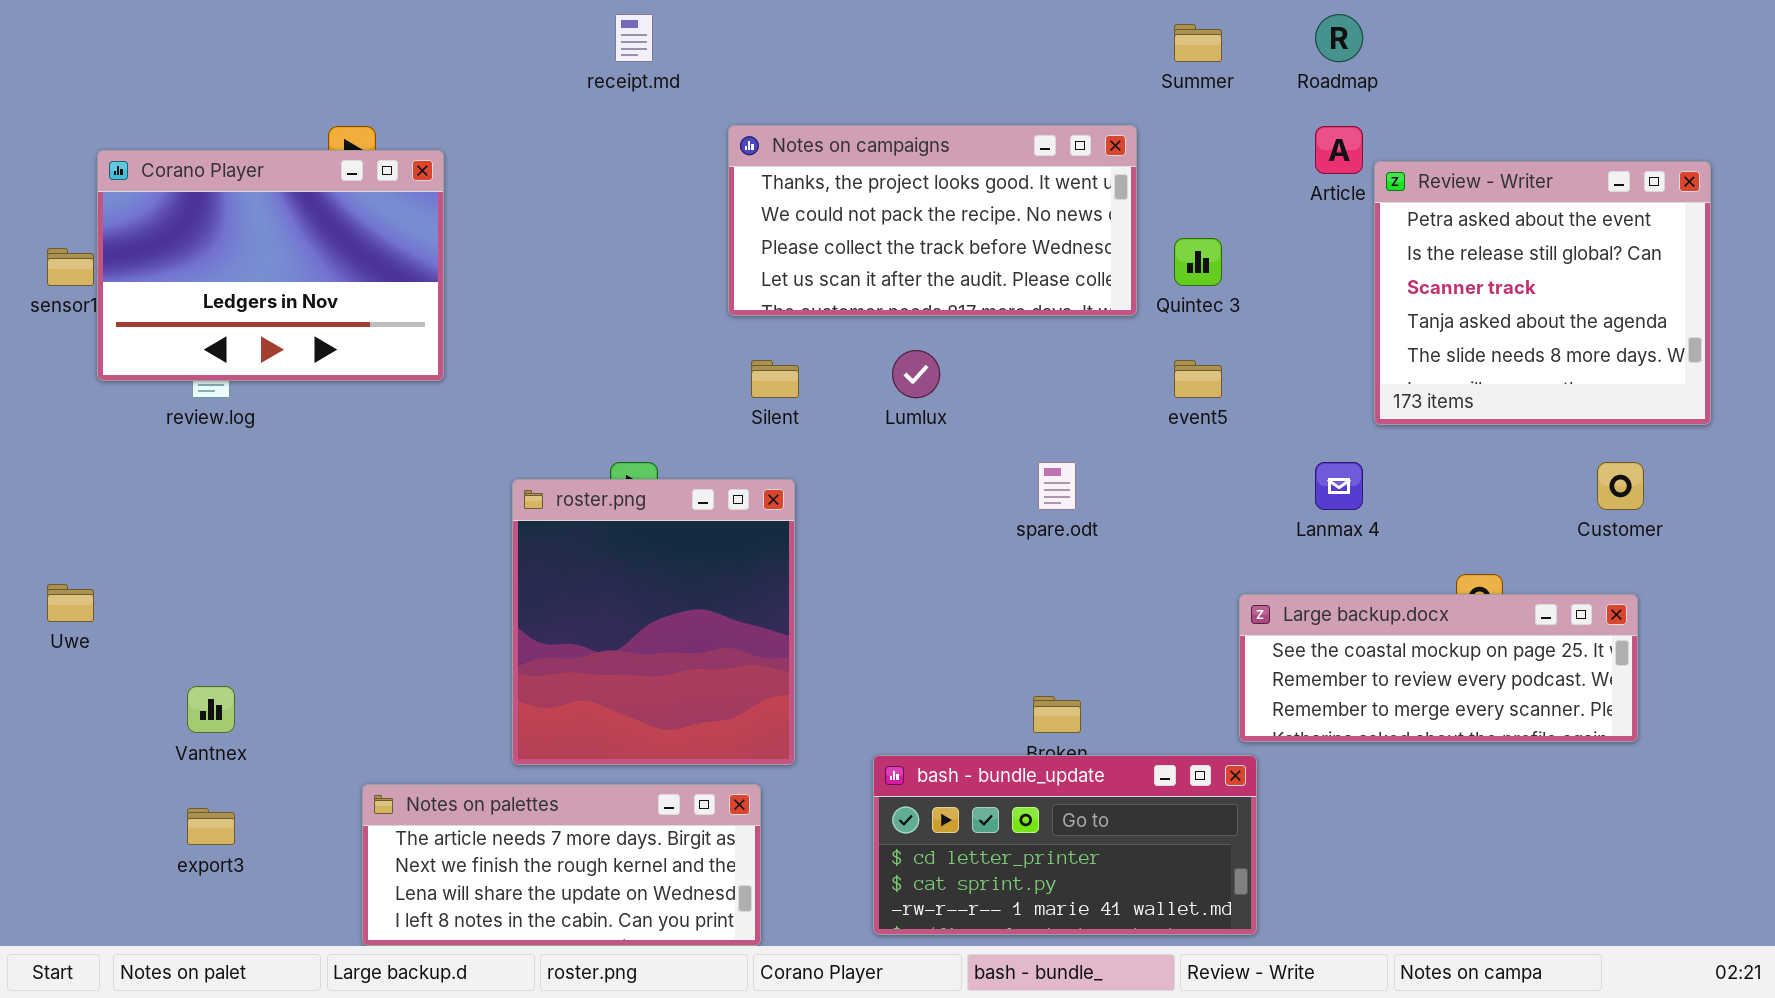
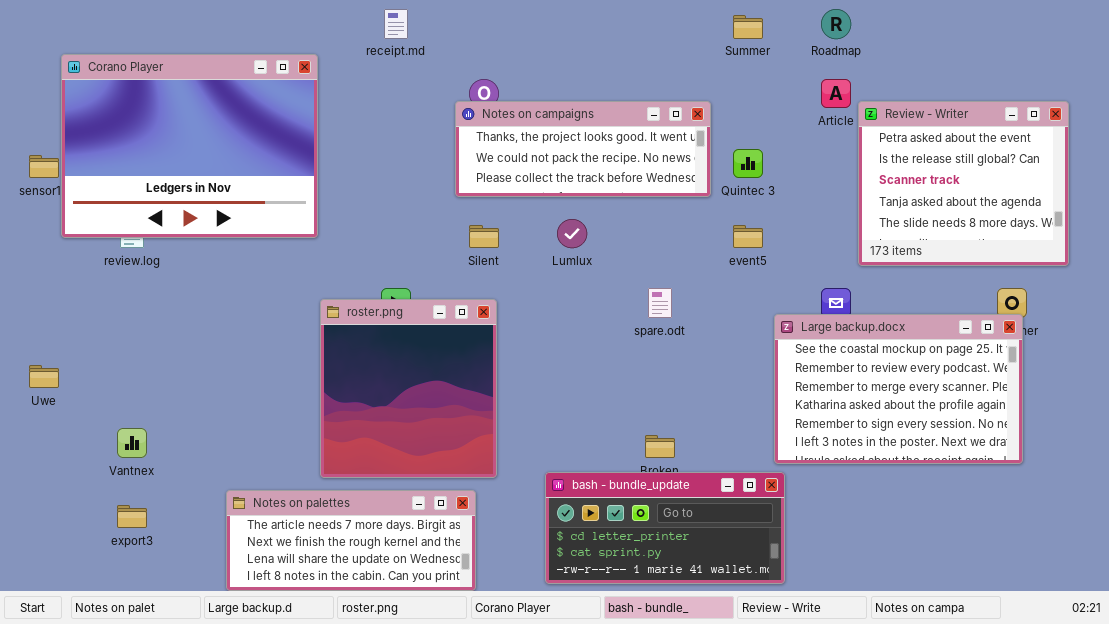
Notes on campaigns: [728,125,1137,316] -> [455,101,711,197], resized
Corano Player: [97,150,444,381] -> [61,54,318,238], resized
Large backup.docx: [1239,594,1638,742] -> [774,314,1023,464], resized

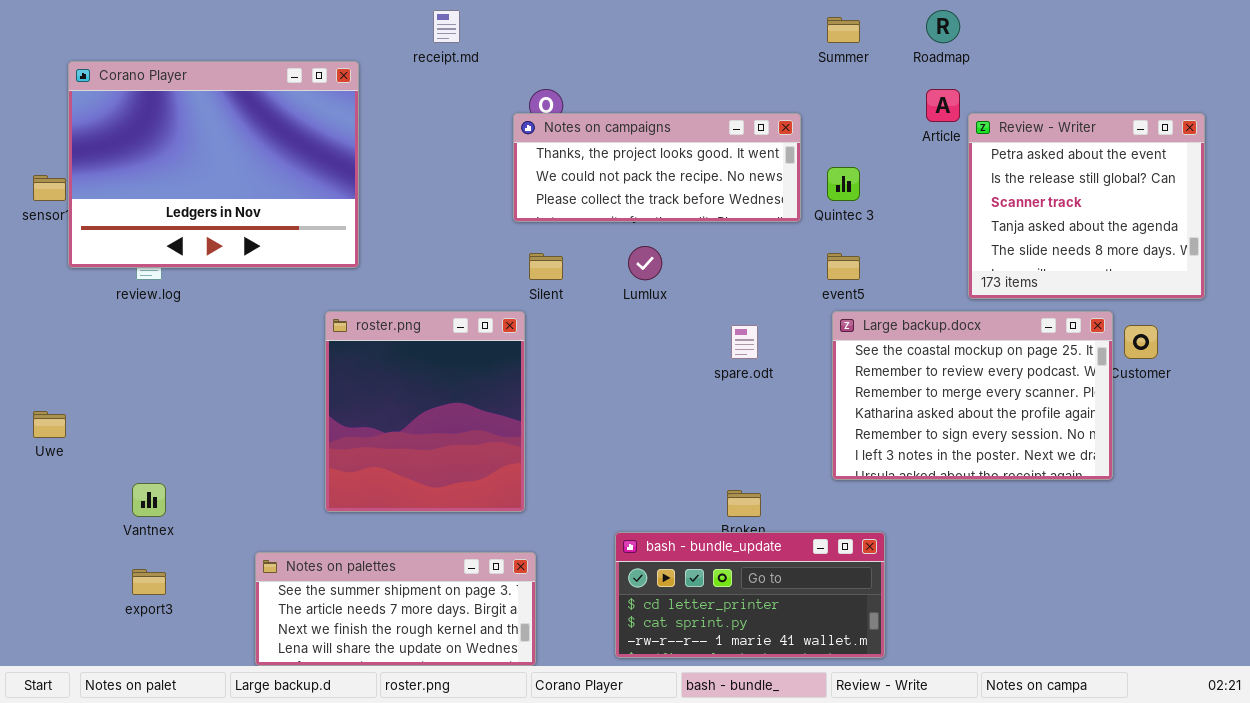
roster.png: [320,299,497,478] -> [325,311,525,512], moved
Large backup.docx: [774,314,1023,464] -> [832,311,1113,480], moved
Notes on palettes: [226,490,476,591] -> [255,552,536,666], scrolled up 1 row

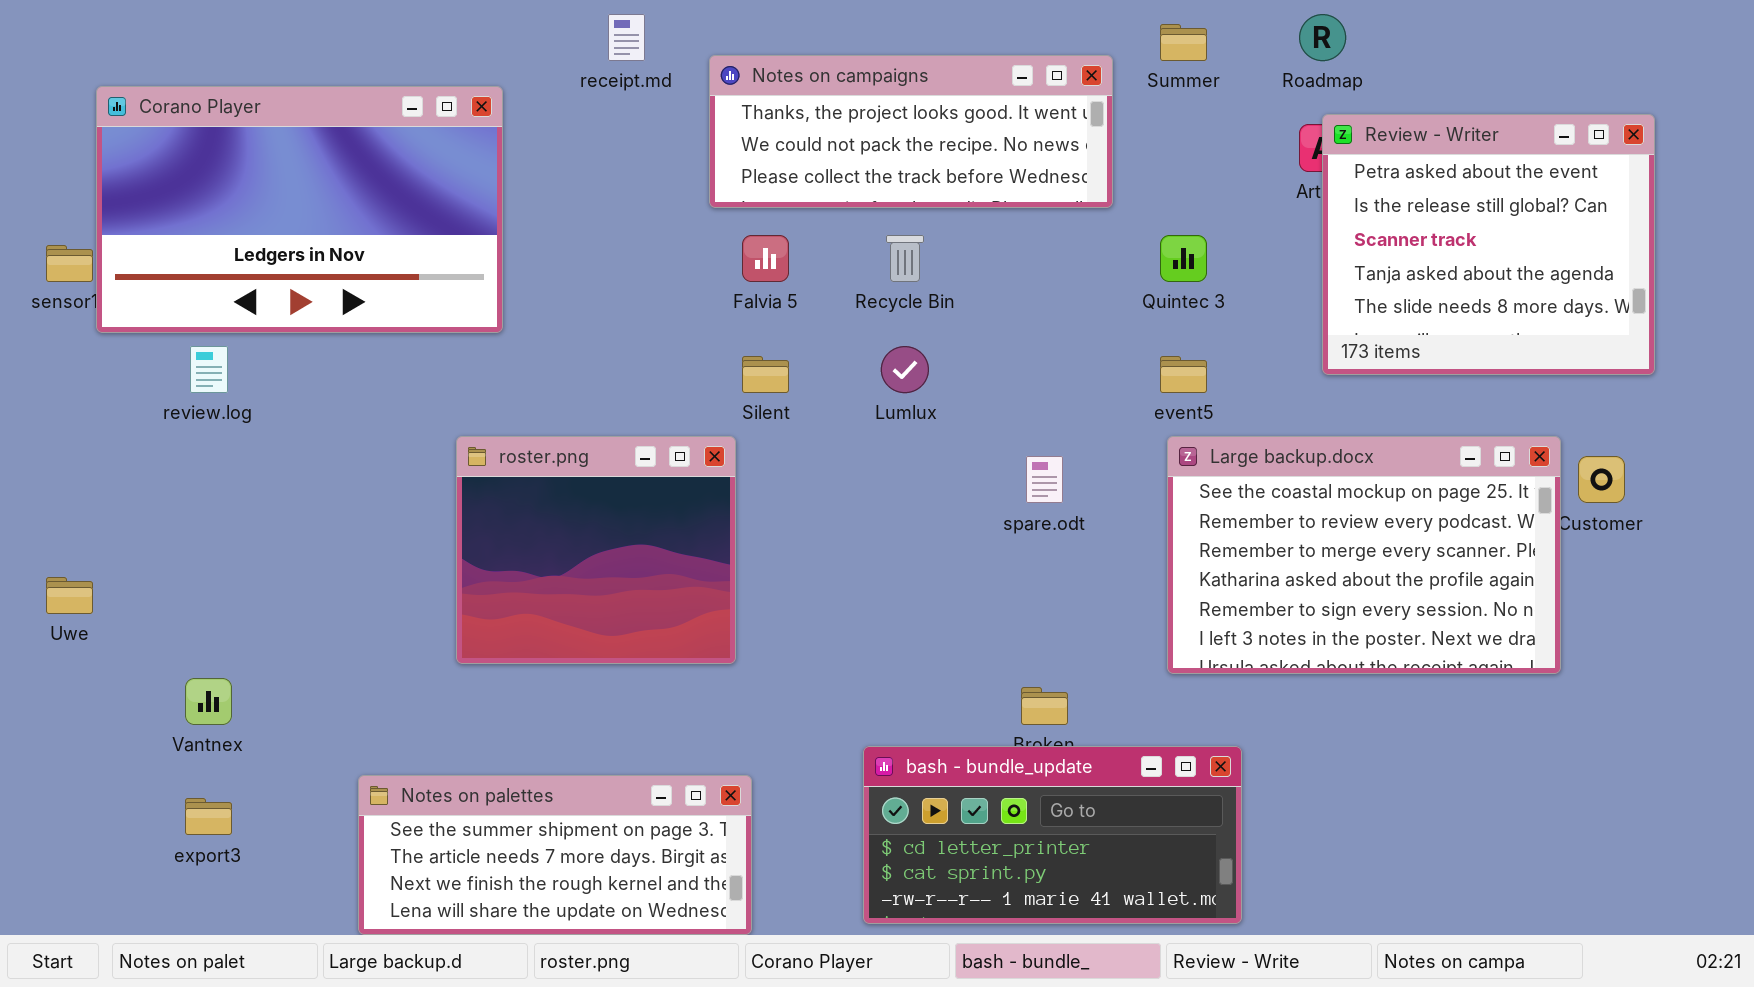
Corano Player: [68,61,359,268] -> [96,86,503,333], resized
Notes on campaigns: [513,113,801,222] -> [709,55,1113,208], moved
Review - Writer: [968,113,1205,299] -> [1322,114,1655,375], moved
roster.png: [325,311,525,512] -> [456,436,736,664], resized

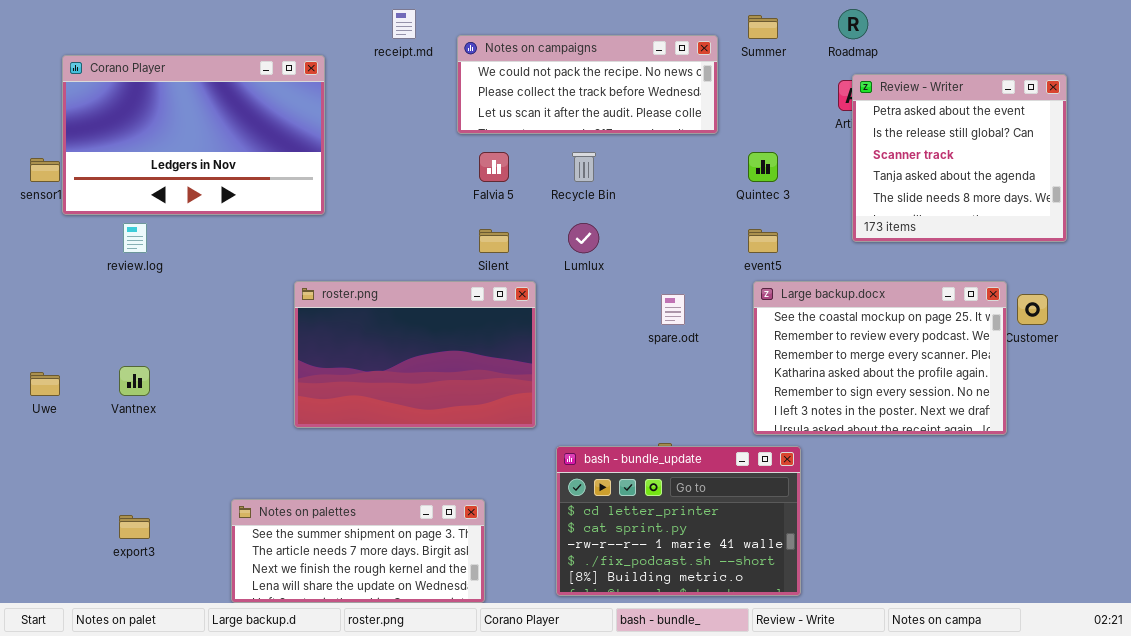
Notes on campaigns: [709,55,1113,208] -> [457,35,718,134], scrolled down 1 row
roster.png: [456,436,736,664] -> [294,281,536,428], resized
Vantnex: [185,678,232,725] -> [119,366,150,396], moved
bash - bundle_update: [863,746,1242,924] -> [556,446,801,596], resized

